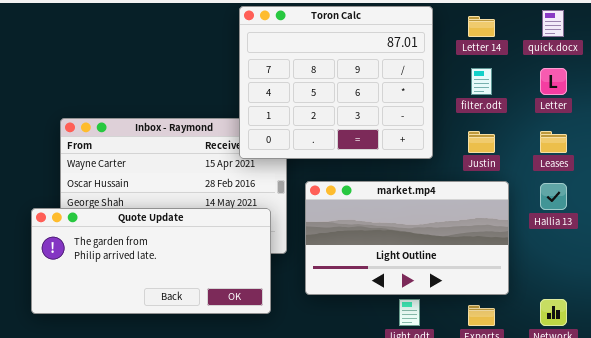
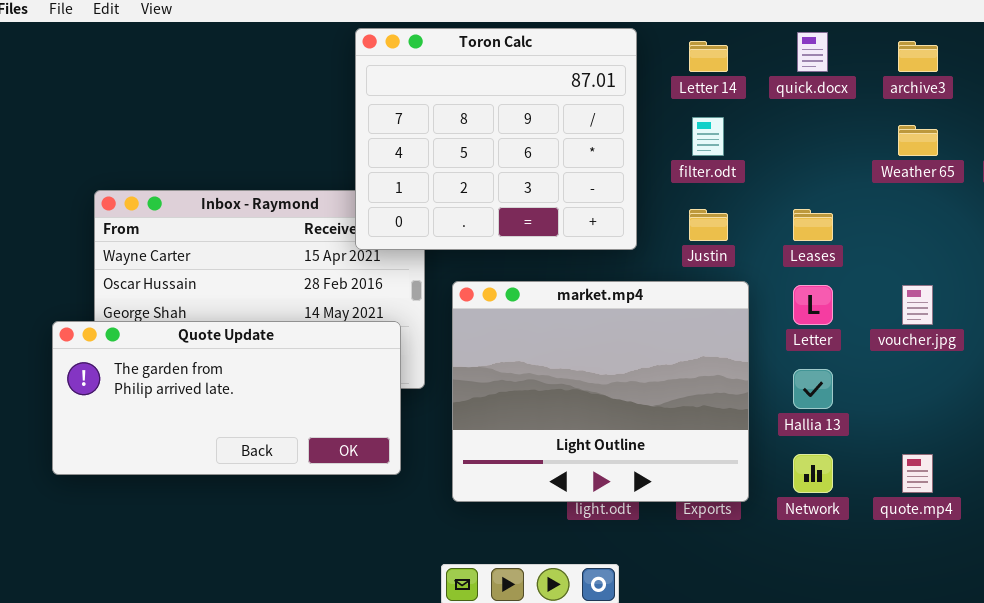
Letter: [540,68,567,95] -> [793,285,833,325], moved
market.mp4: [305,181,509,295] -> [452,281,749,502], resized
Hallia 13: [540,183,567,210] -> [793,369,833,409], moved

